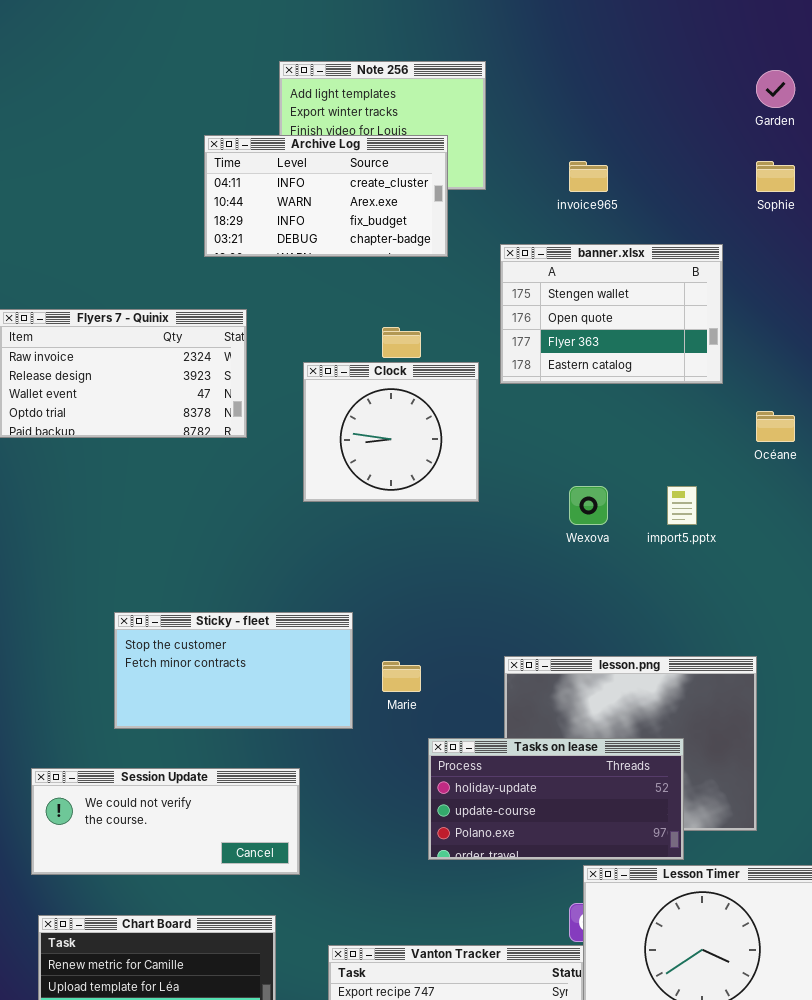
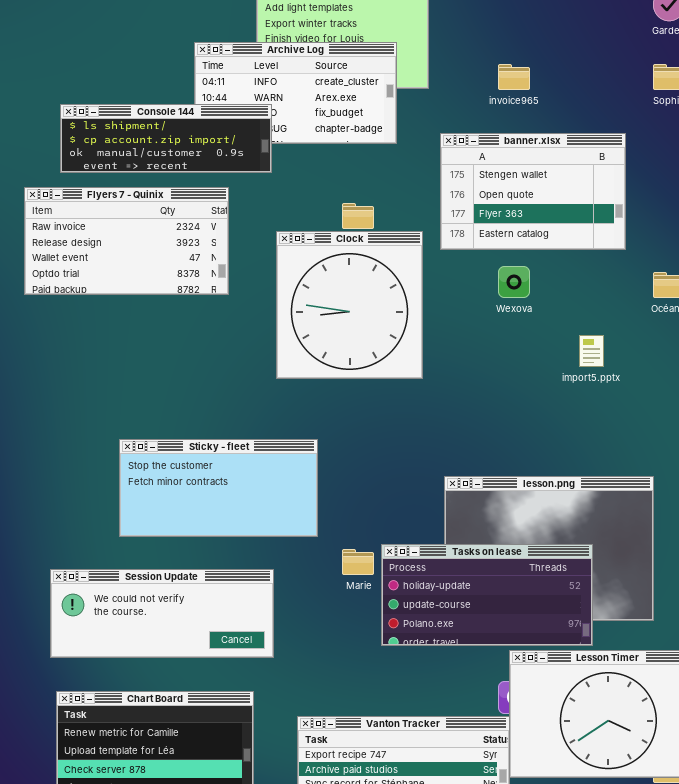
Console 144: none -> [60,104,272,173], opened
Clock: [303,362,479,502] -> [276,231,423,379], resized
Wexova: [569,486,608,525] -> [498,266,530,298], moved
Marie: [382,661,421,692] -> [342,549,374,575], moved

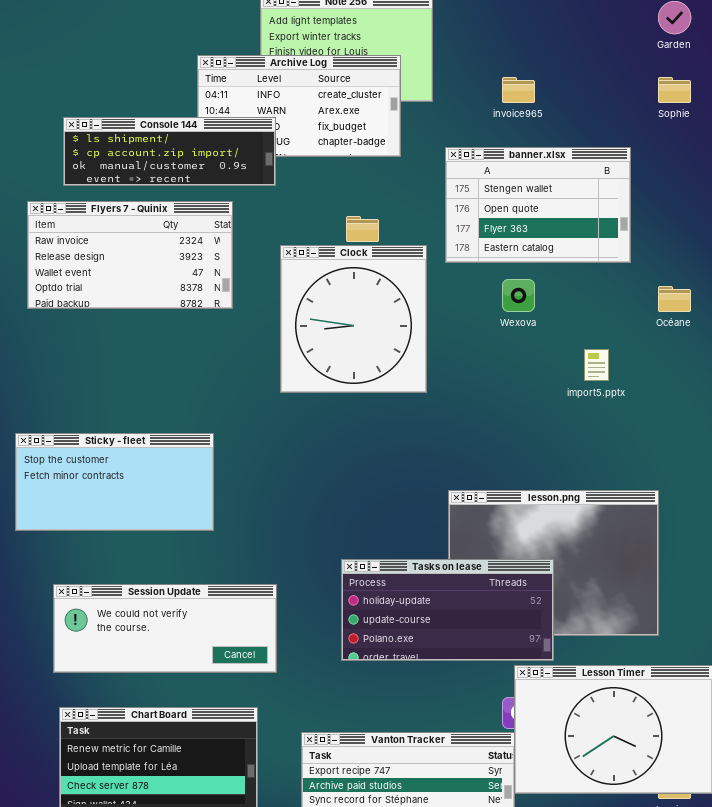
Sticky - fleet: [119,439,318,537] -> [15,433,214,531], moved
Tasks on lease: [381,544,593,646] -> [341,559,554,661], moved

